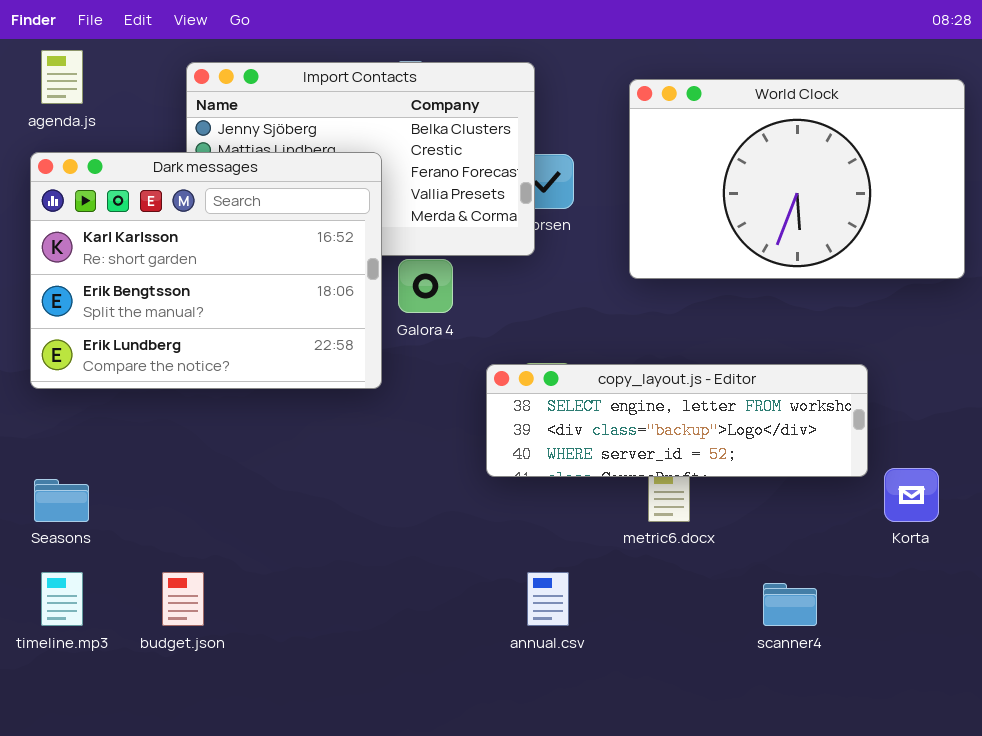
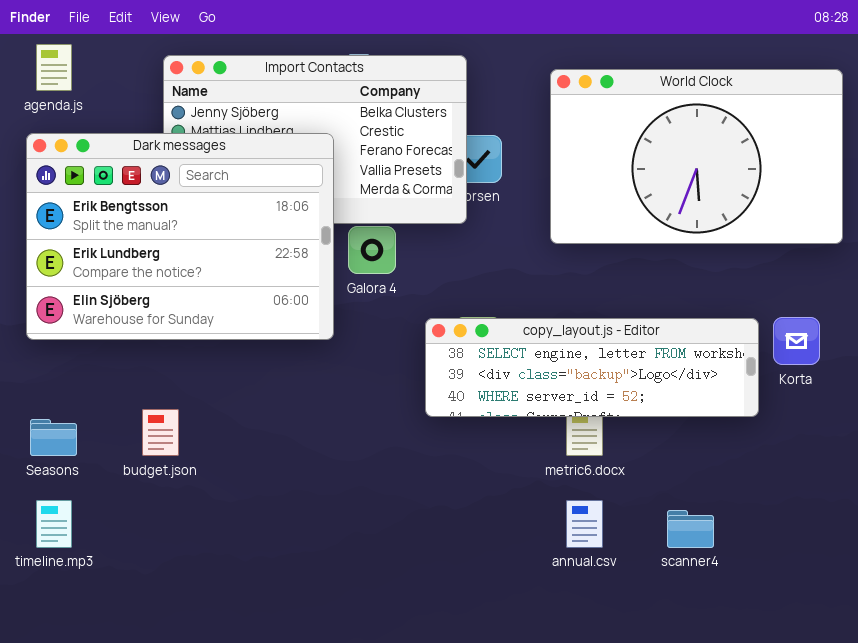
Dark messages: [30,152,382,389] -> [26,133,334,340], scrolled down 1 row
Korta: [884,468,939,522] -> [773,317,820,365], moved
budget.json: [162,572,204,626] -> [142,409,179,456], moved
annual.csv: [527,572,569,626] -> [566,500,603,548], moved

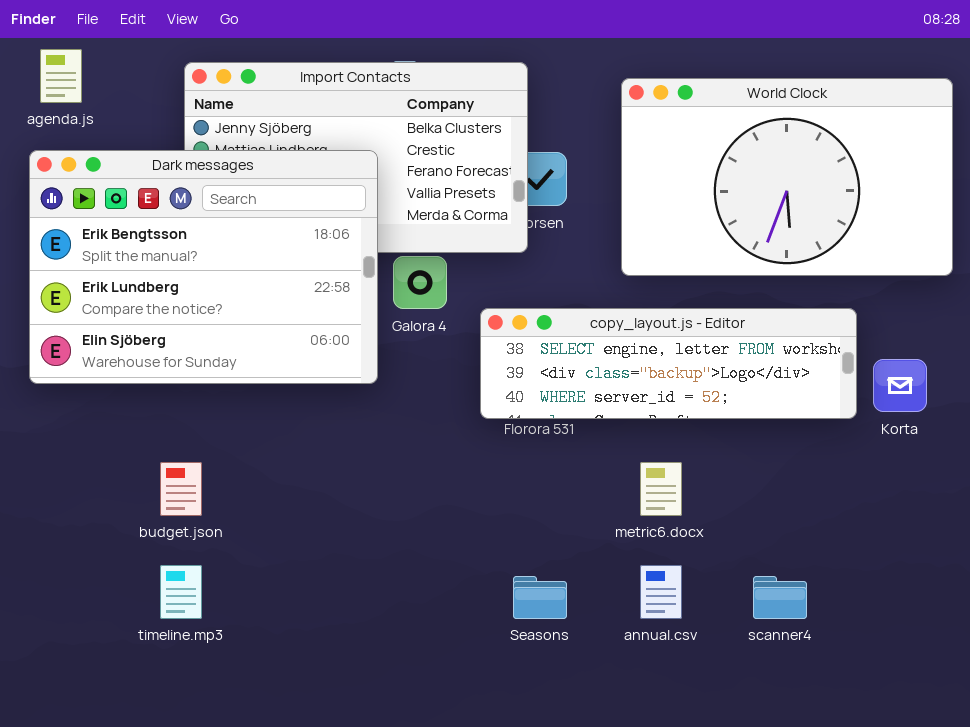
copy_layout.js - Editor: [425,318,759,417] -> [480,308,857,419], moved
Seasons: [30,419,77,456] -> [513,576,567,619], moved
timeline.mp3: [36,500,72,548] -> [160,565,202,619], moved

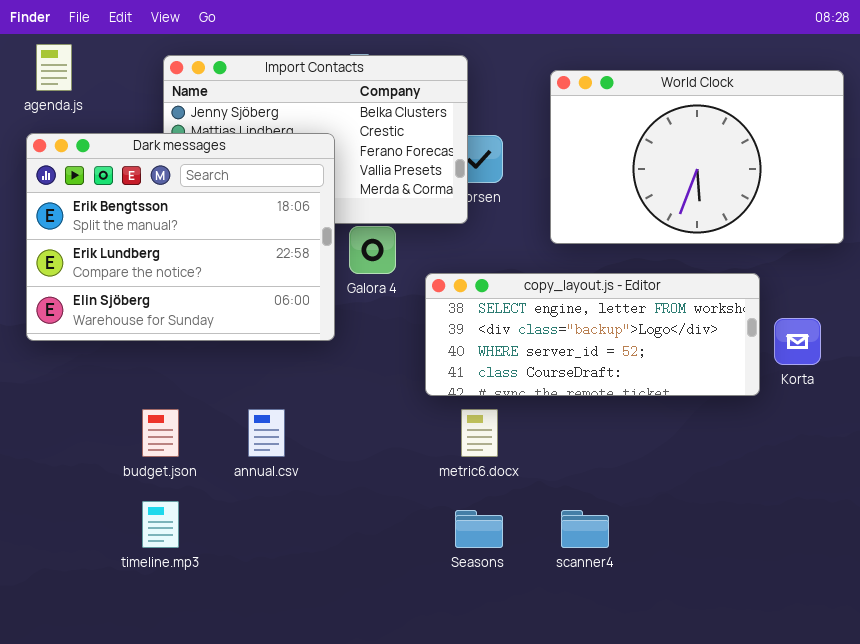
copy_layout.js - Editor: [480,308,857,419] -> [425,273,760,396], resized
metric6.docx: [640,462,682,516] -> [461,409,498,457], moved
annual.csv: [640,565,682,619] -> [248,409,285,457], moved
scanner4: [753,576,807,619] -> [561,510,609,548], moved

